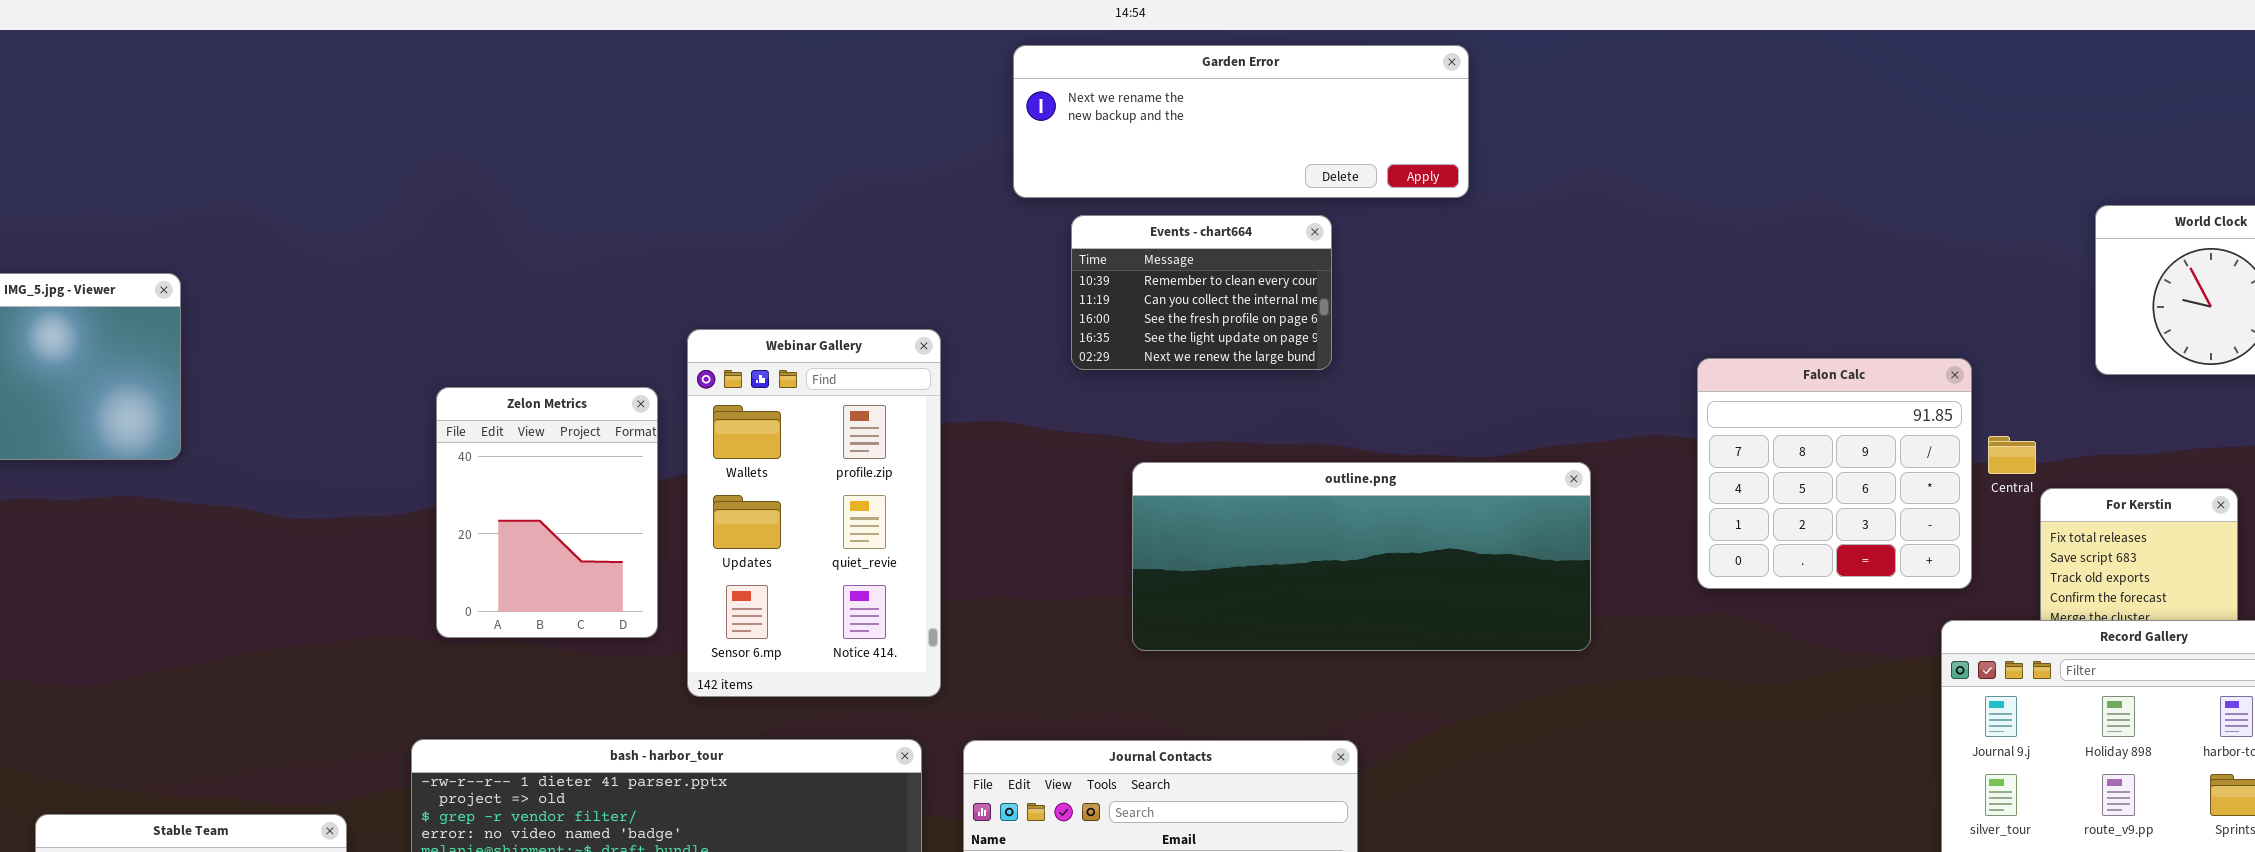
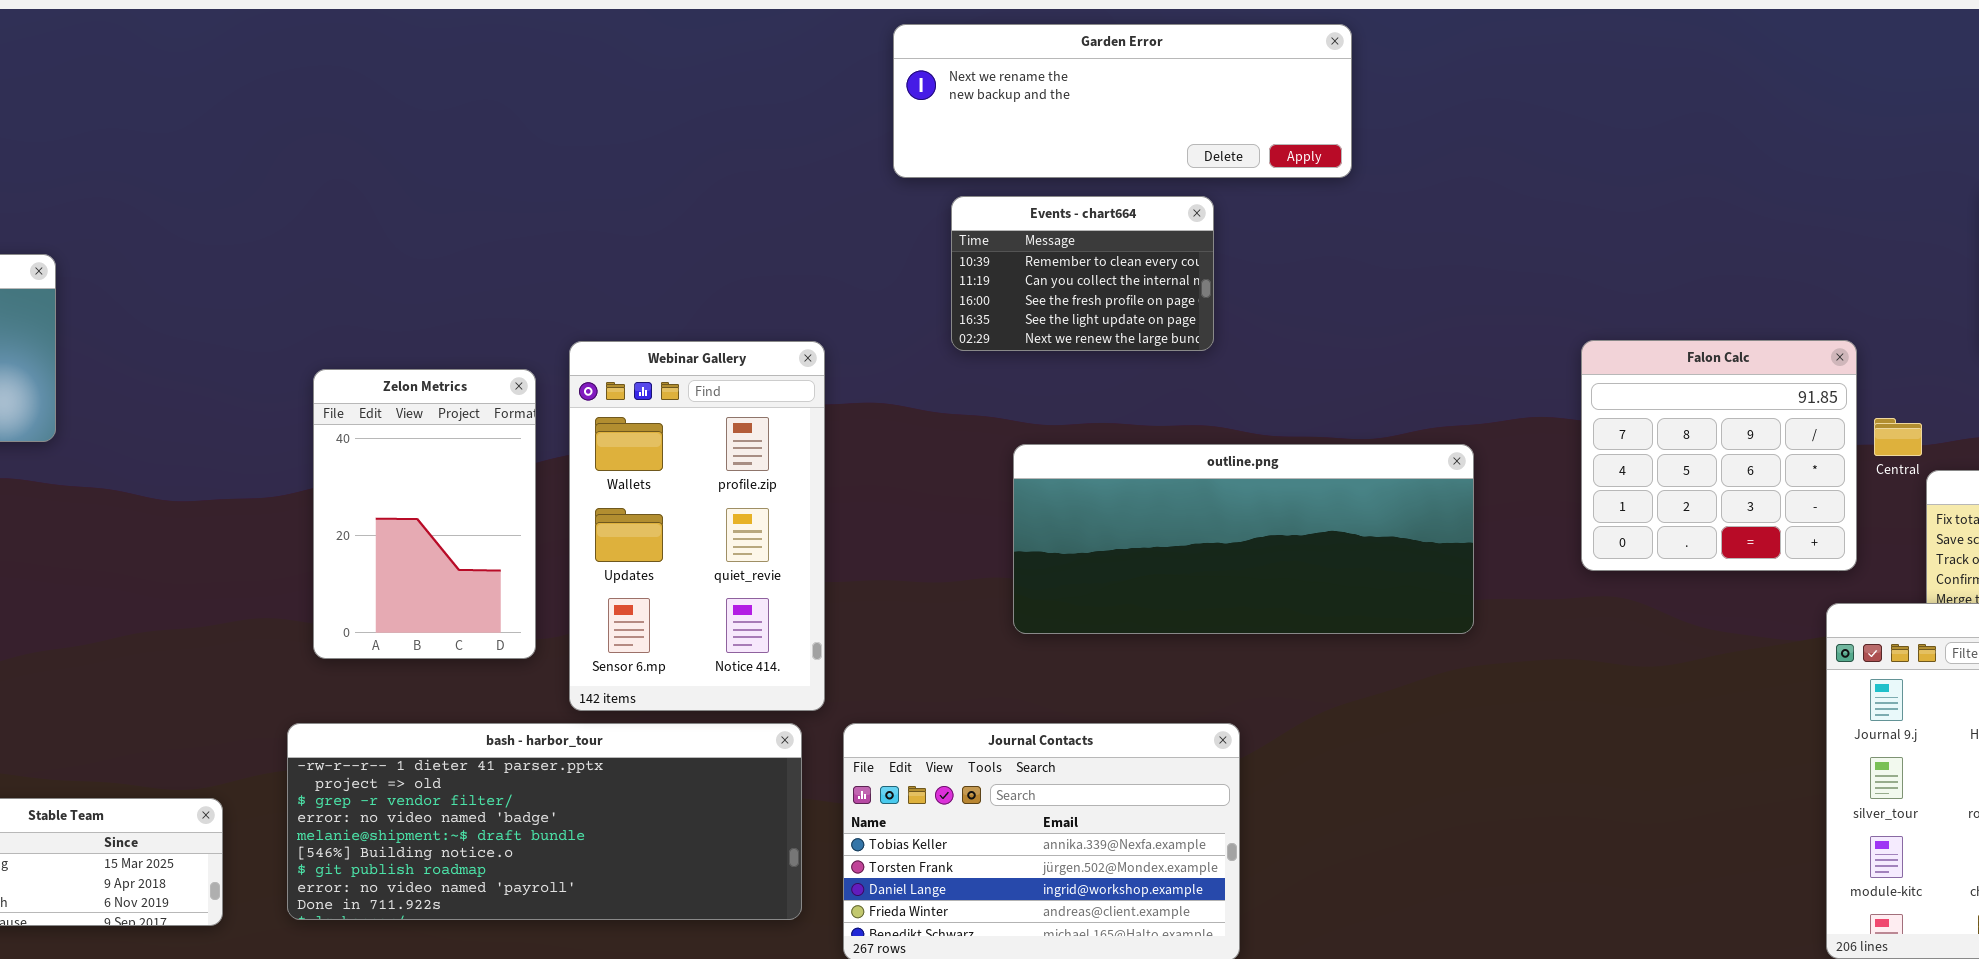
Webinar Gallery: [687,329,941,697] -> [569,341,825,711], moved
Zelon Metrics: [436,387,658,638] -> [313,369,536,659], resized

